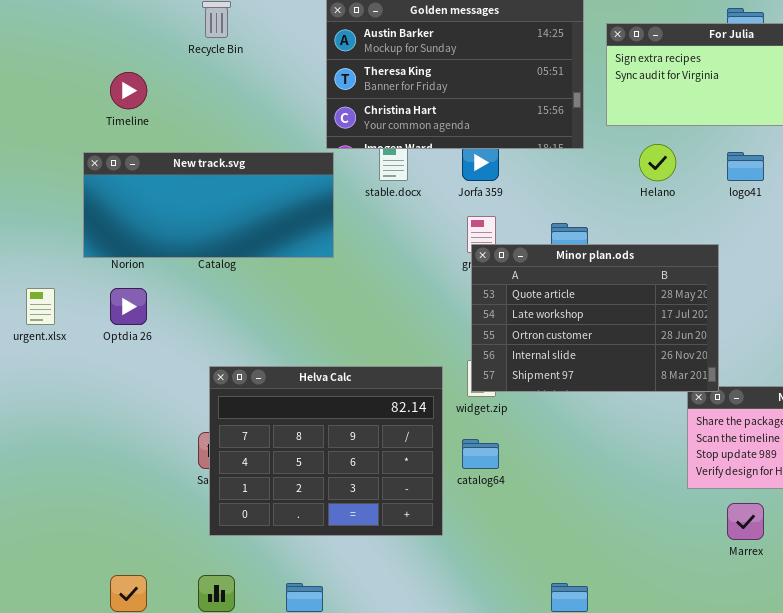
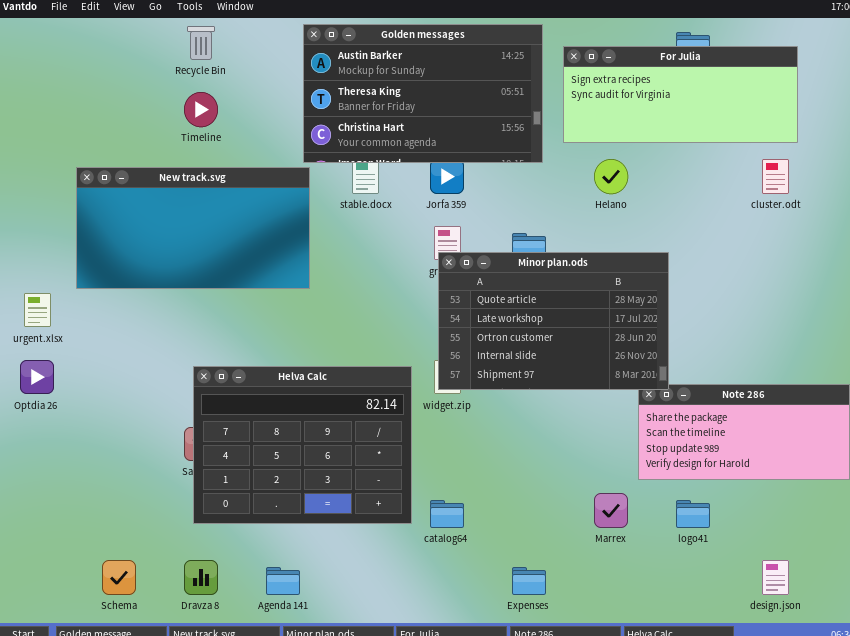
Timeline: [110,72,147,109] -> [184,92,218,127], moved
logo41: [727,152,764,181] -> [676,500,710,528], moved
New track.svg: [83,152,334,258] -> [76,167,310,289], resized
Optdia 26: [110,288,147,325] -> [20,360,54,394], moved
catalog64: [462,439,499,469] -> [430,500,464,528], moved
Marrex: [727,503,764,540] -> [594,493,628,528], moved

